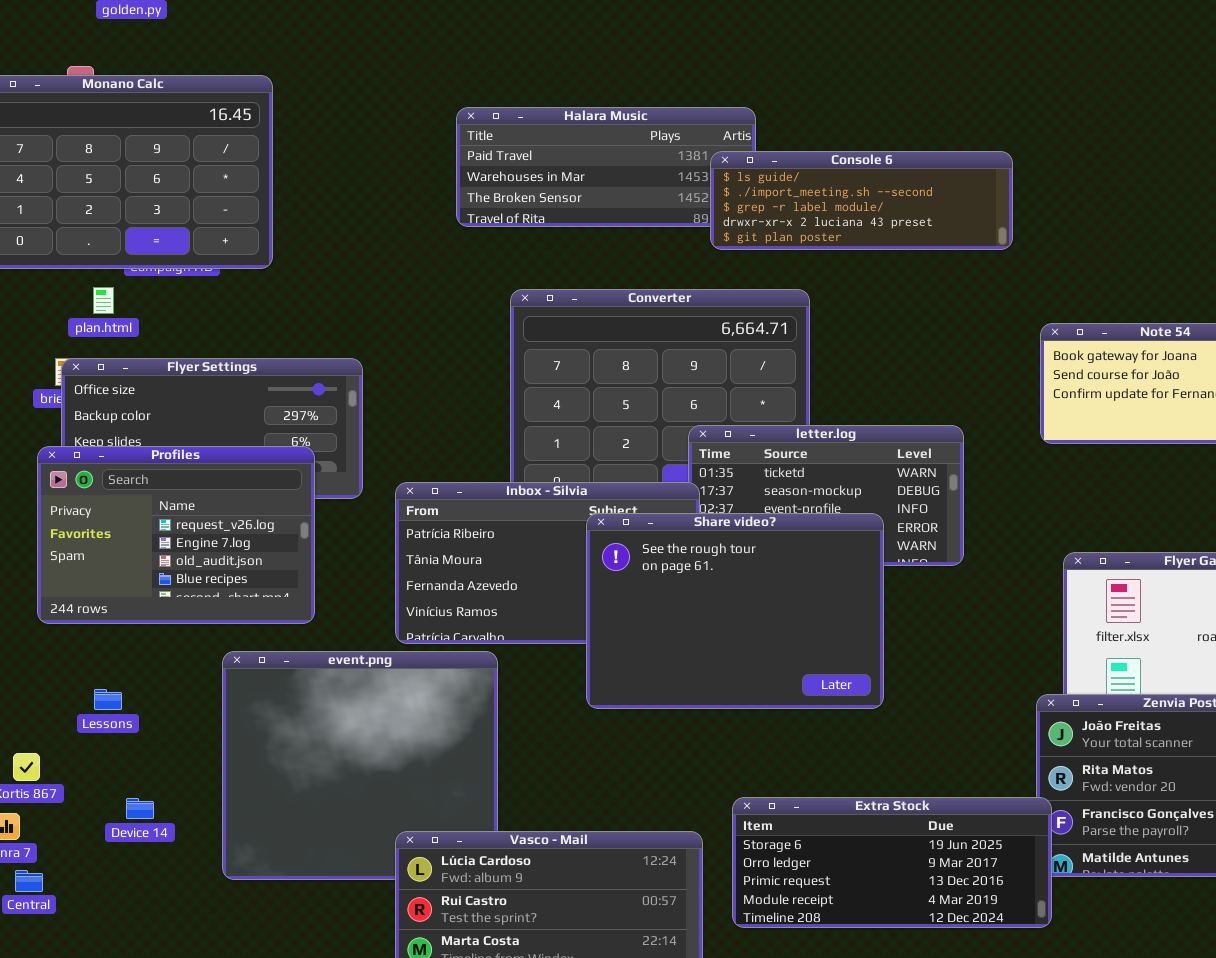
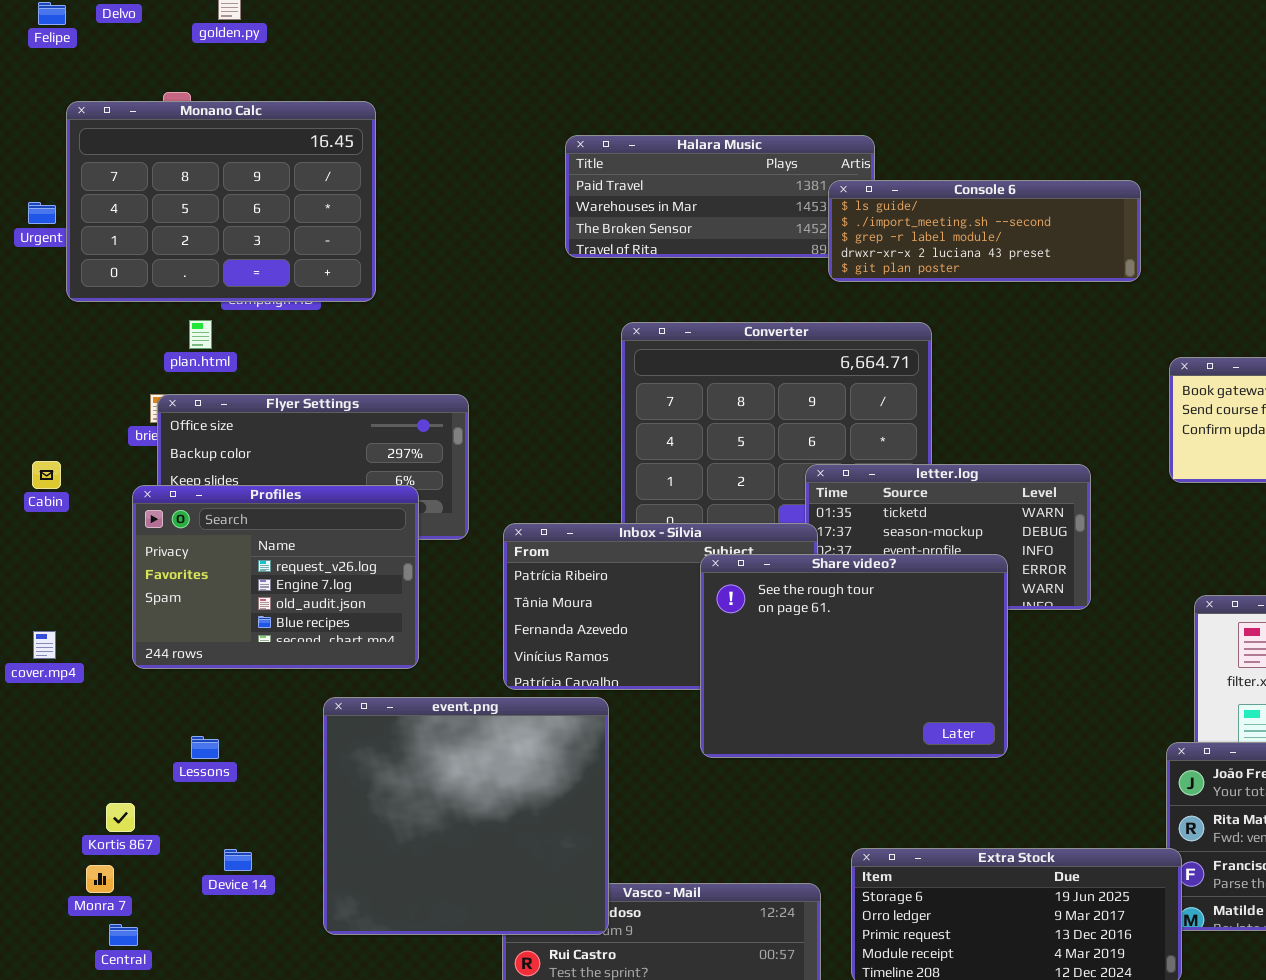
event.png: [222,651,498,880] -> [323,697,609,935], raised

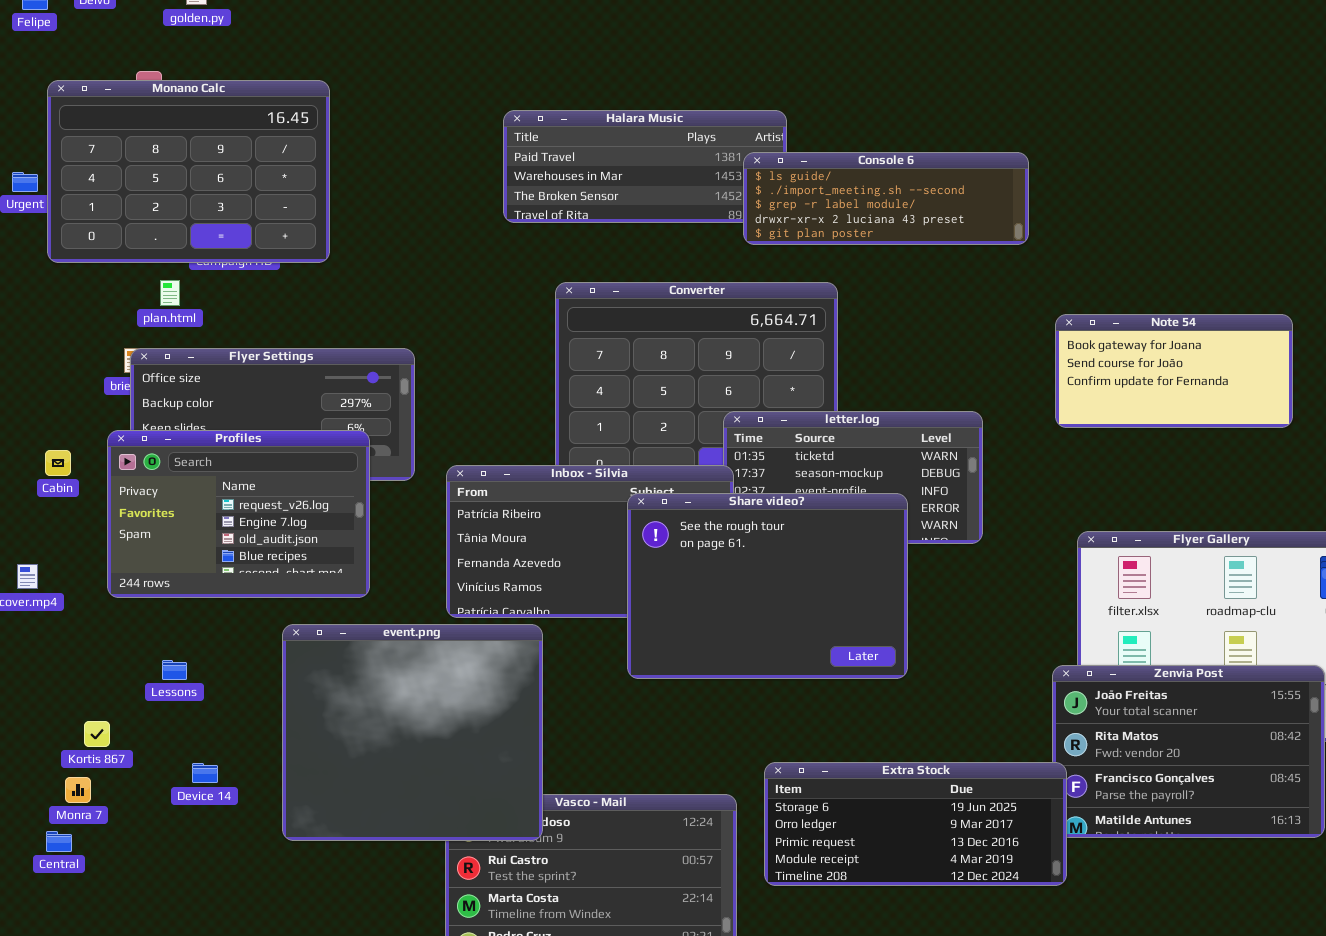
Cabin: [32,461,61,489] -> [45,450,71,476], moved
Central: [109,924,138,946] -> [46,831,72,852], moved

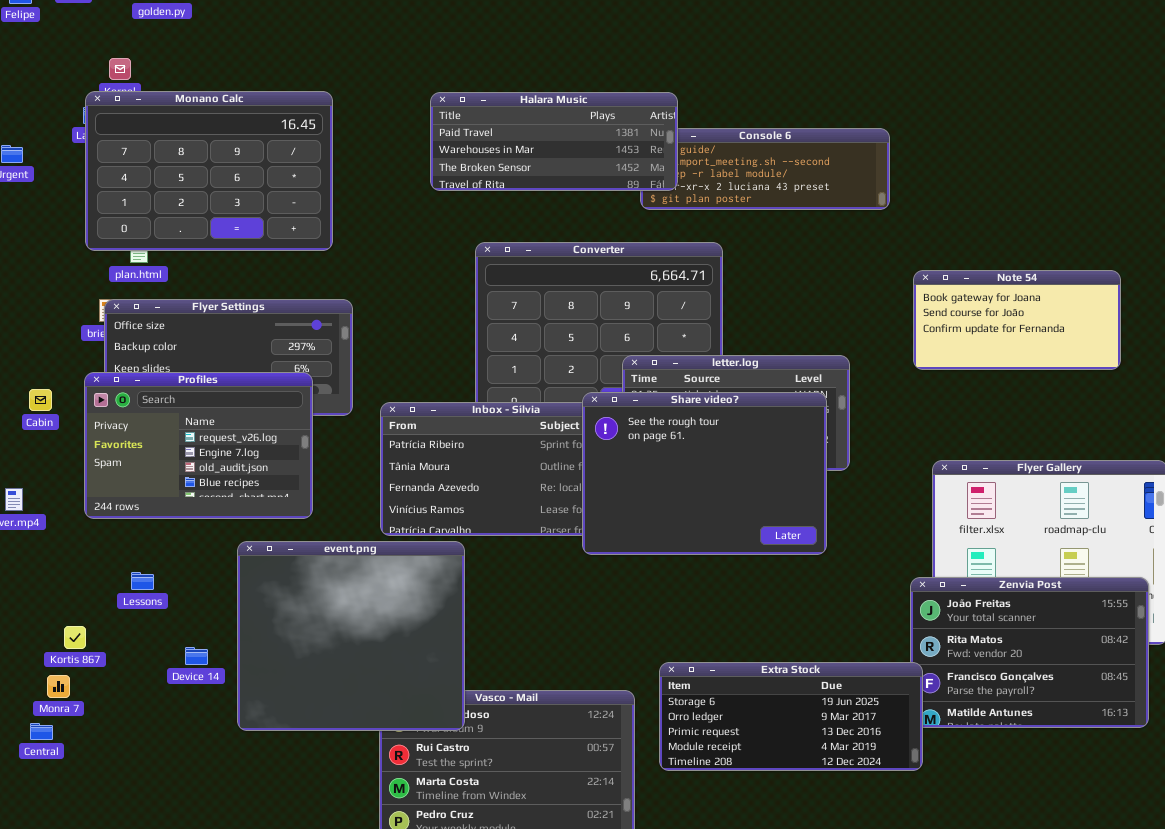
Monano Calc: [47,80,330,263] -> [85,91,333,251], moved
Halara Music: [503,110,787,223] -> [430,92,678,191], raised
Share video?: [627,493,908,679] -> [582,392,827,555], moved
Device 14: [192,763,218,783] -> [185,647,208,665], moved

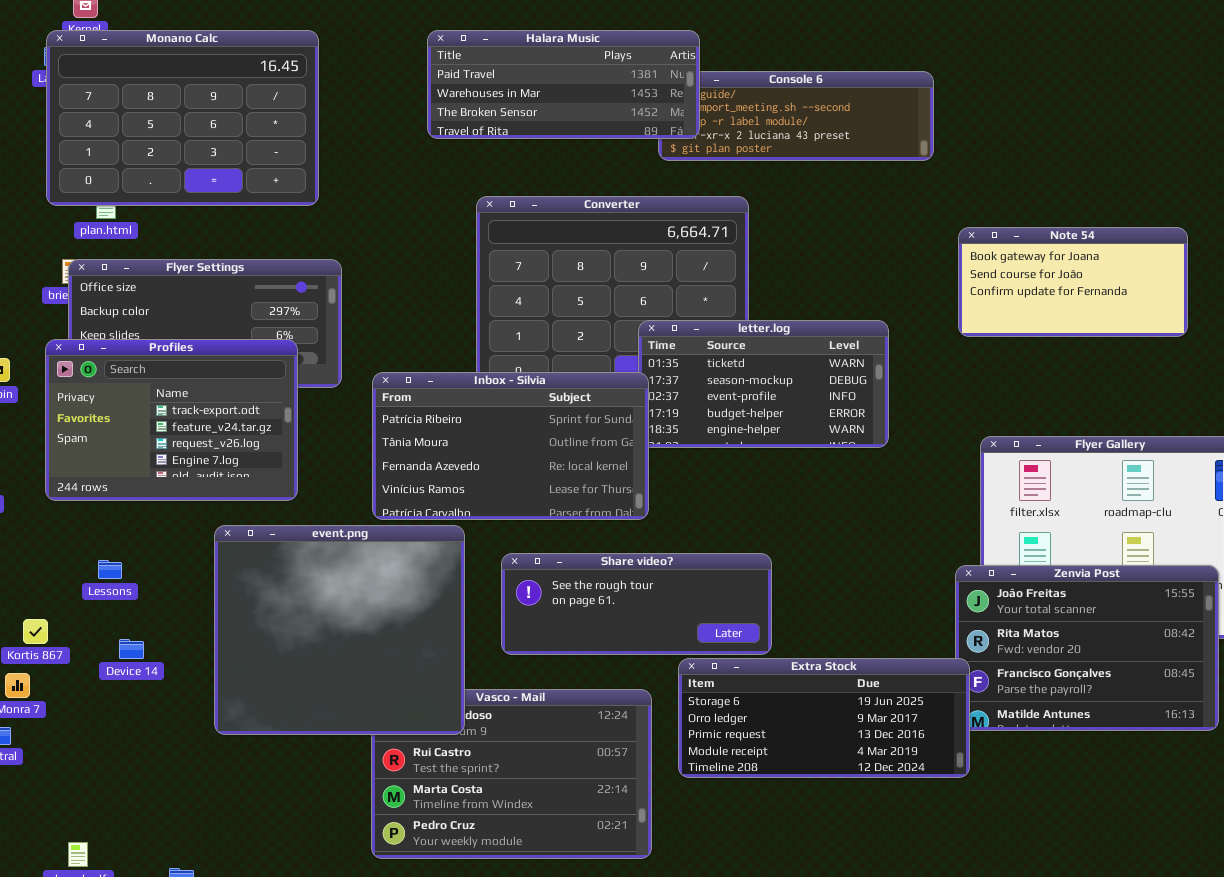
Profiles: [84,372,313,519] -> [45,339,298,501], scrolled up 2 rows
Share video?: [582,392,827,555] -> [501,553,772,655], moved, resized
Device 14: [185,647,208,665] -> [119,639,144,659], moved

